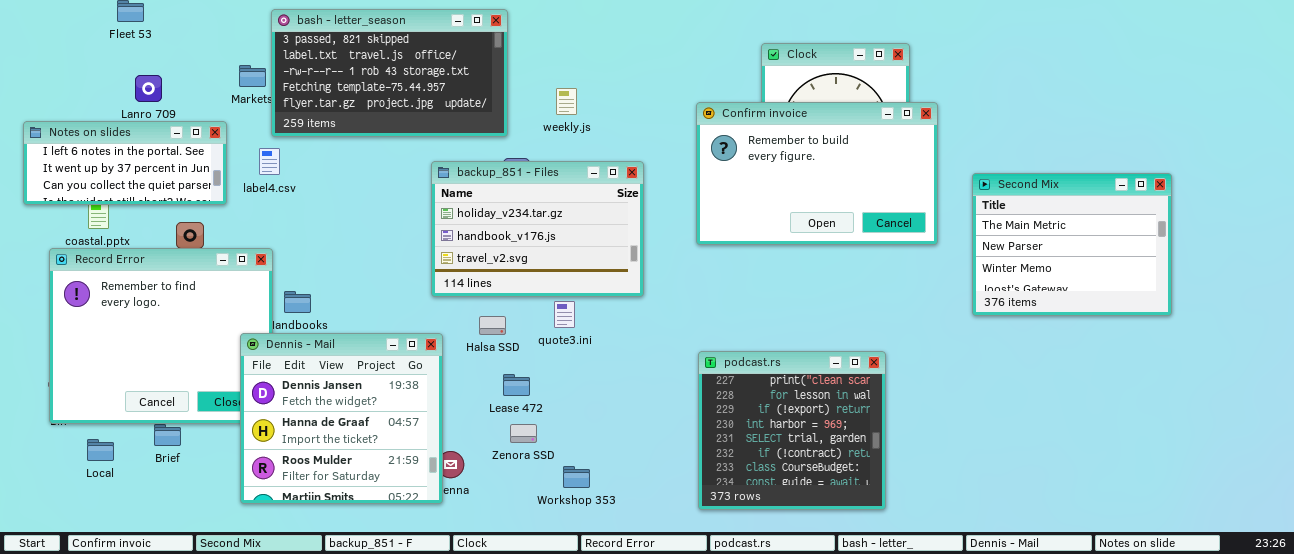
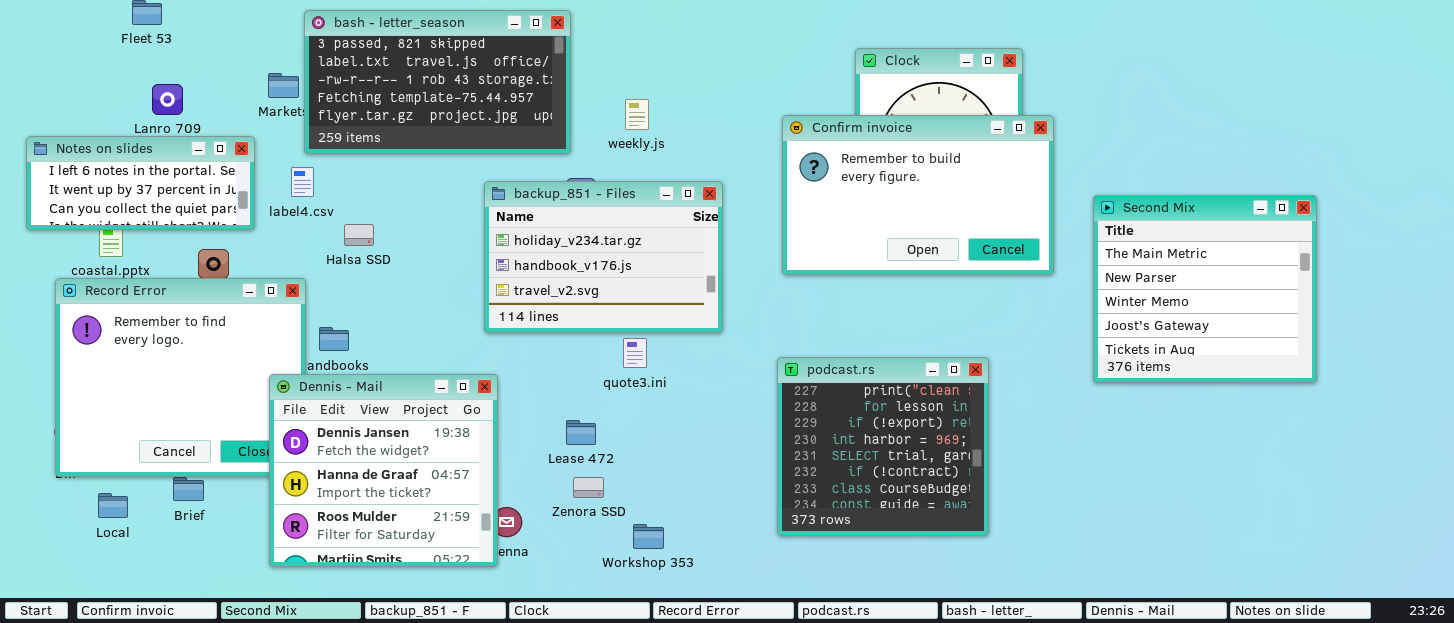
Second Mix: [972,173,1172,316] -> [1093,195,1317,383], resized
Halsa SSD: [479,316,506,335] -> [344,224,374,246], moved
podcast.rs: [698,351,886,510] -> [777,357,989,536], moved

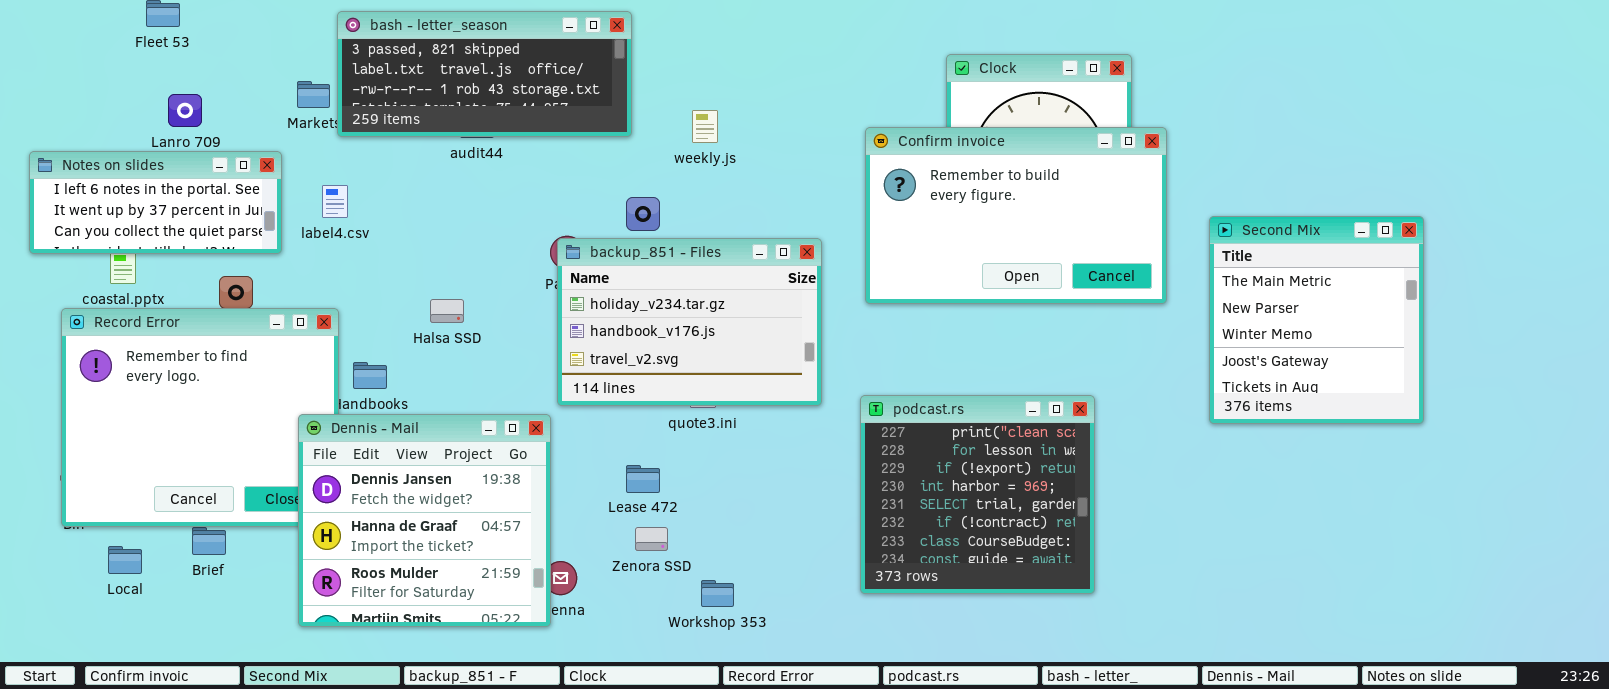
bash - letter_season: [304,10,571,154] -> [337,11,632,137], resized
backup_851 - Files: [484,181,723,333] -> [557,238,822,406], moved
Second Mix: [1093,195,1317,383] -> [1209,216,1424,424], resized
Halsa SSD: [344,224,374,246] -> [430,299,464,323], moved

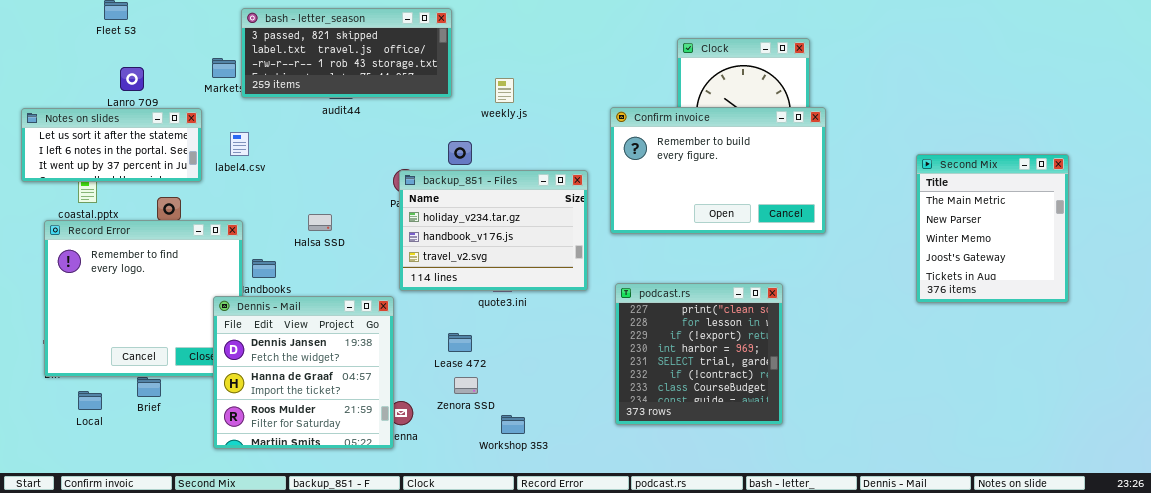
Confirm invoice: [865,127,1167,304] -> [610,107,826,234], moved
Notes on slides: [29,151,282,254] -> [21,108,202,182], scrolled up 1 row
Second Mix: [1209,216,1424,424] -> [916,154,1069,303], moved

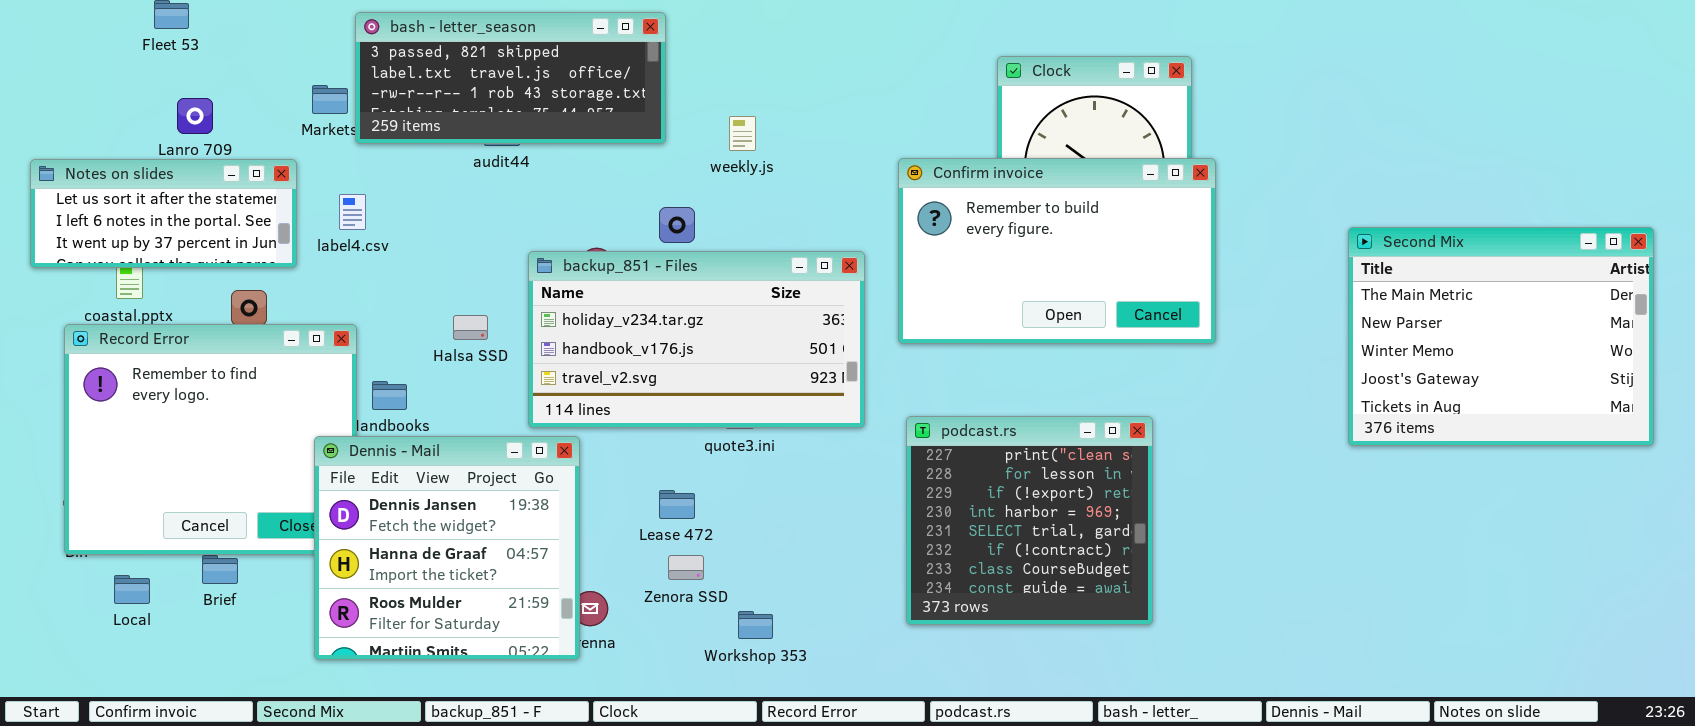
Second Mix: [916,154,1069,303] -> [1348,227,1654,446], resized
backup_851 - Files: [399,170,588,291] -> [528,251,865,428], resized

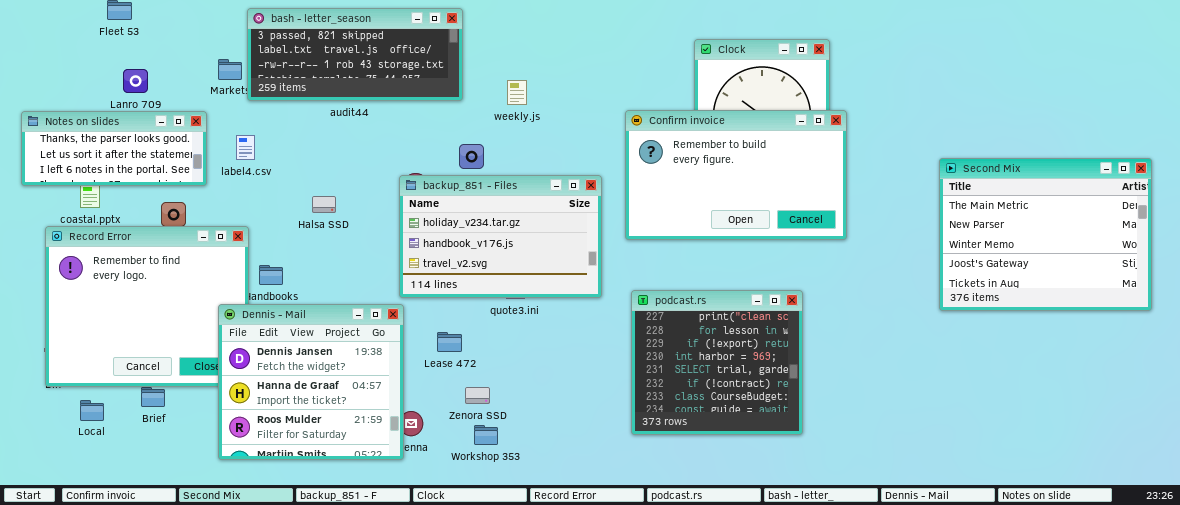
Notes on slides: [30,159,297,268] -> [21,111,207,186], scrolled up 1 row
backup_851 - Files: [528,251,865,428] -> [399,175,602,298], resized
Halsa SSD: [453,315,488,340] -> [312,196,336,213], moved
Lease 472: [659,490,695,519] -> [437,332,462,352], moved
Workshop 353: [738,611,773,639] -> [474,425,498,445], moved

